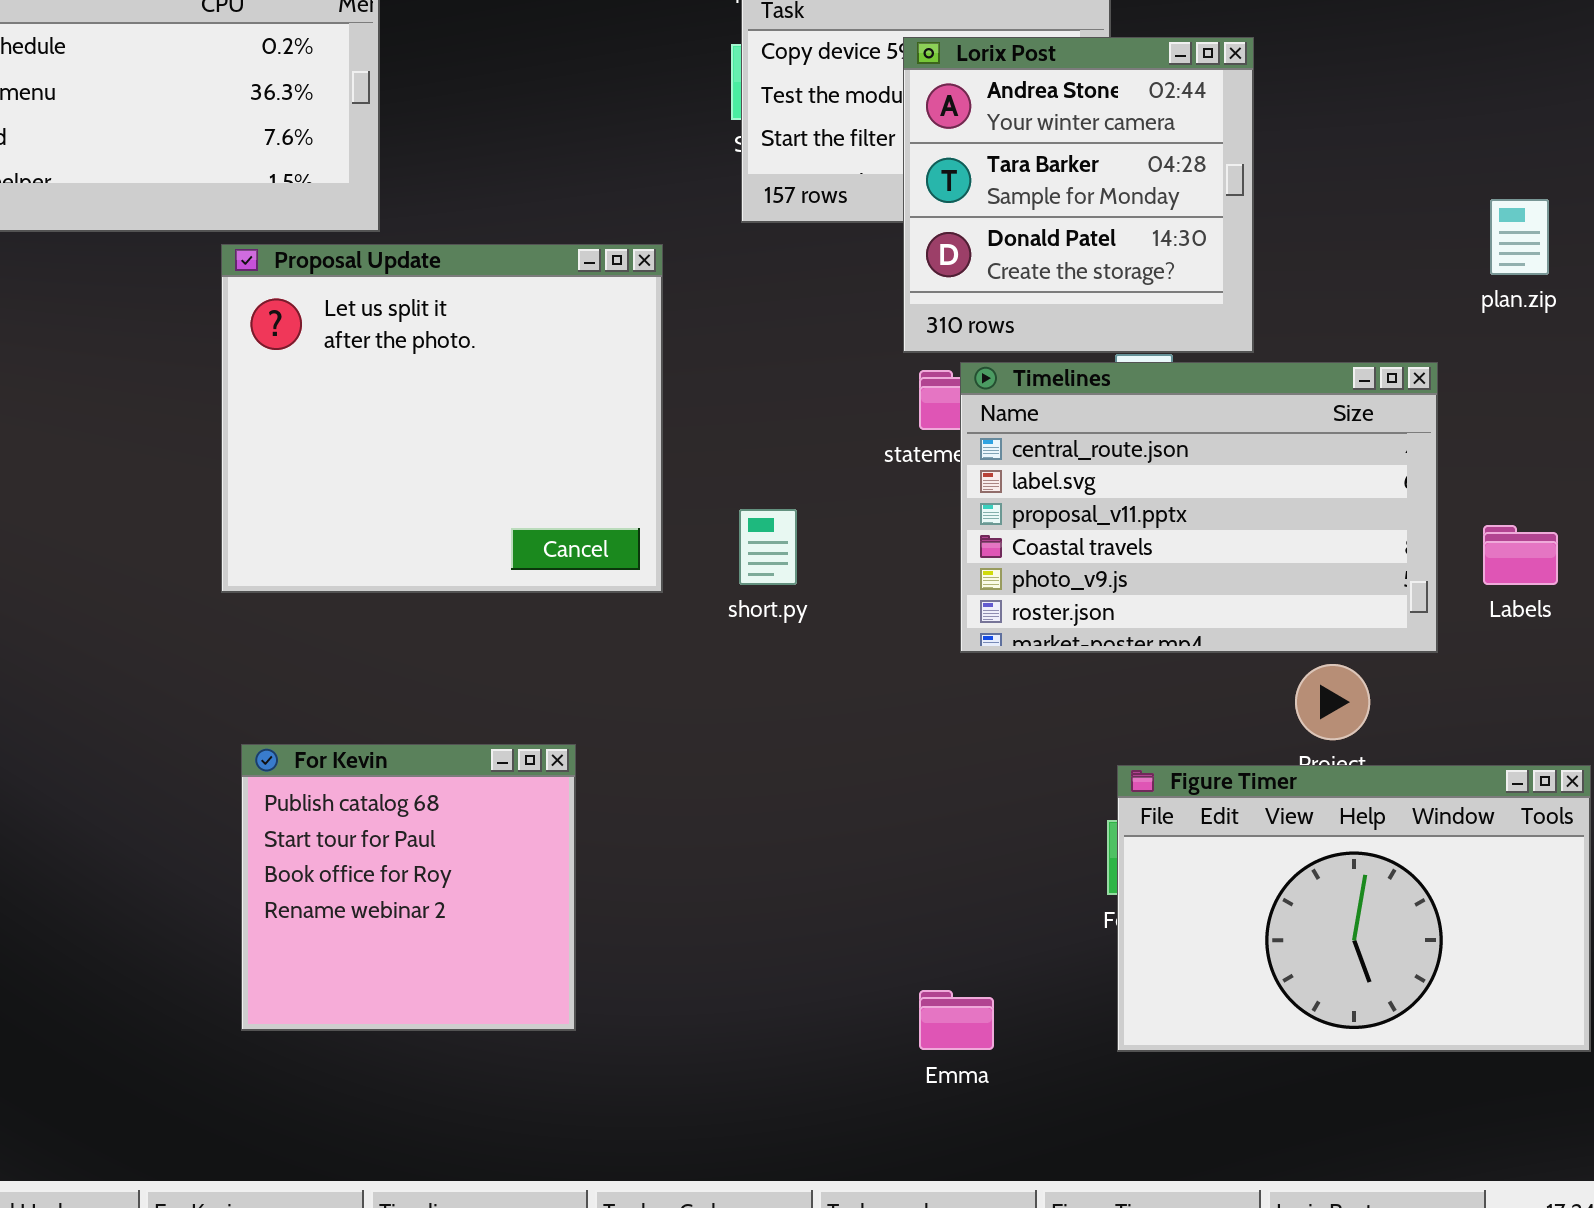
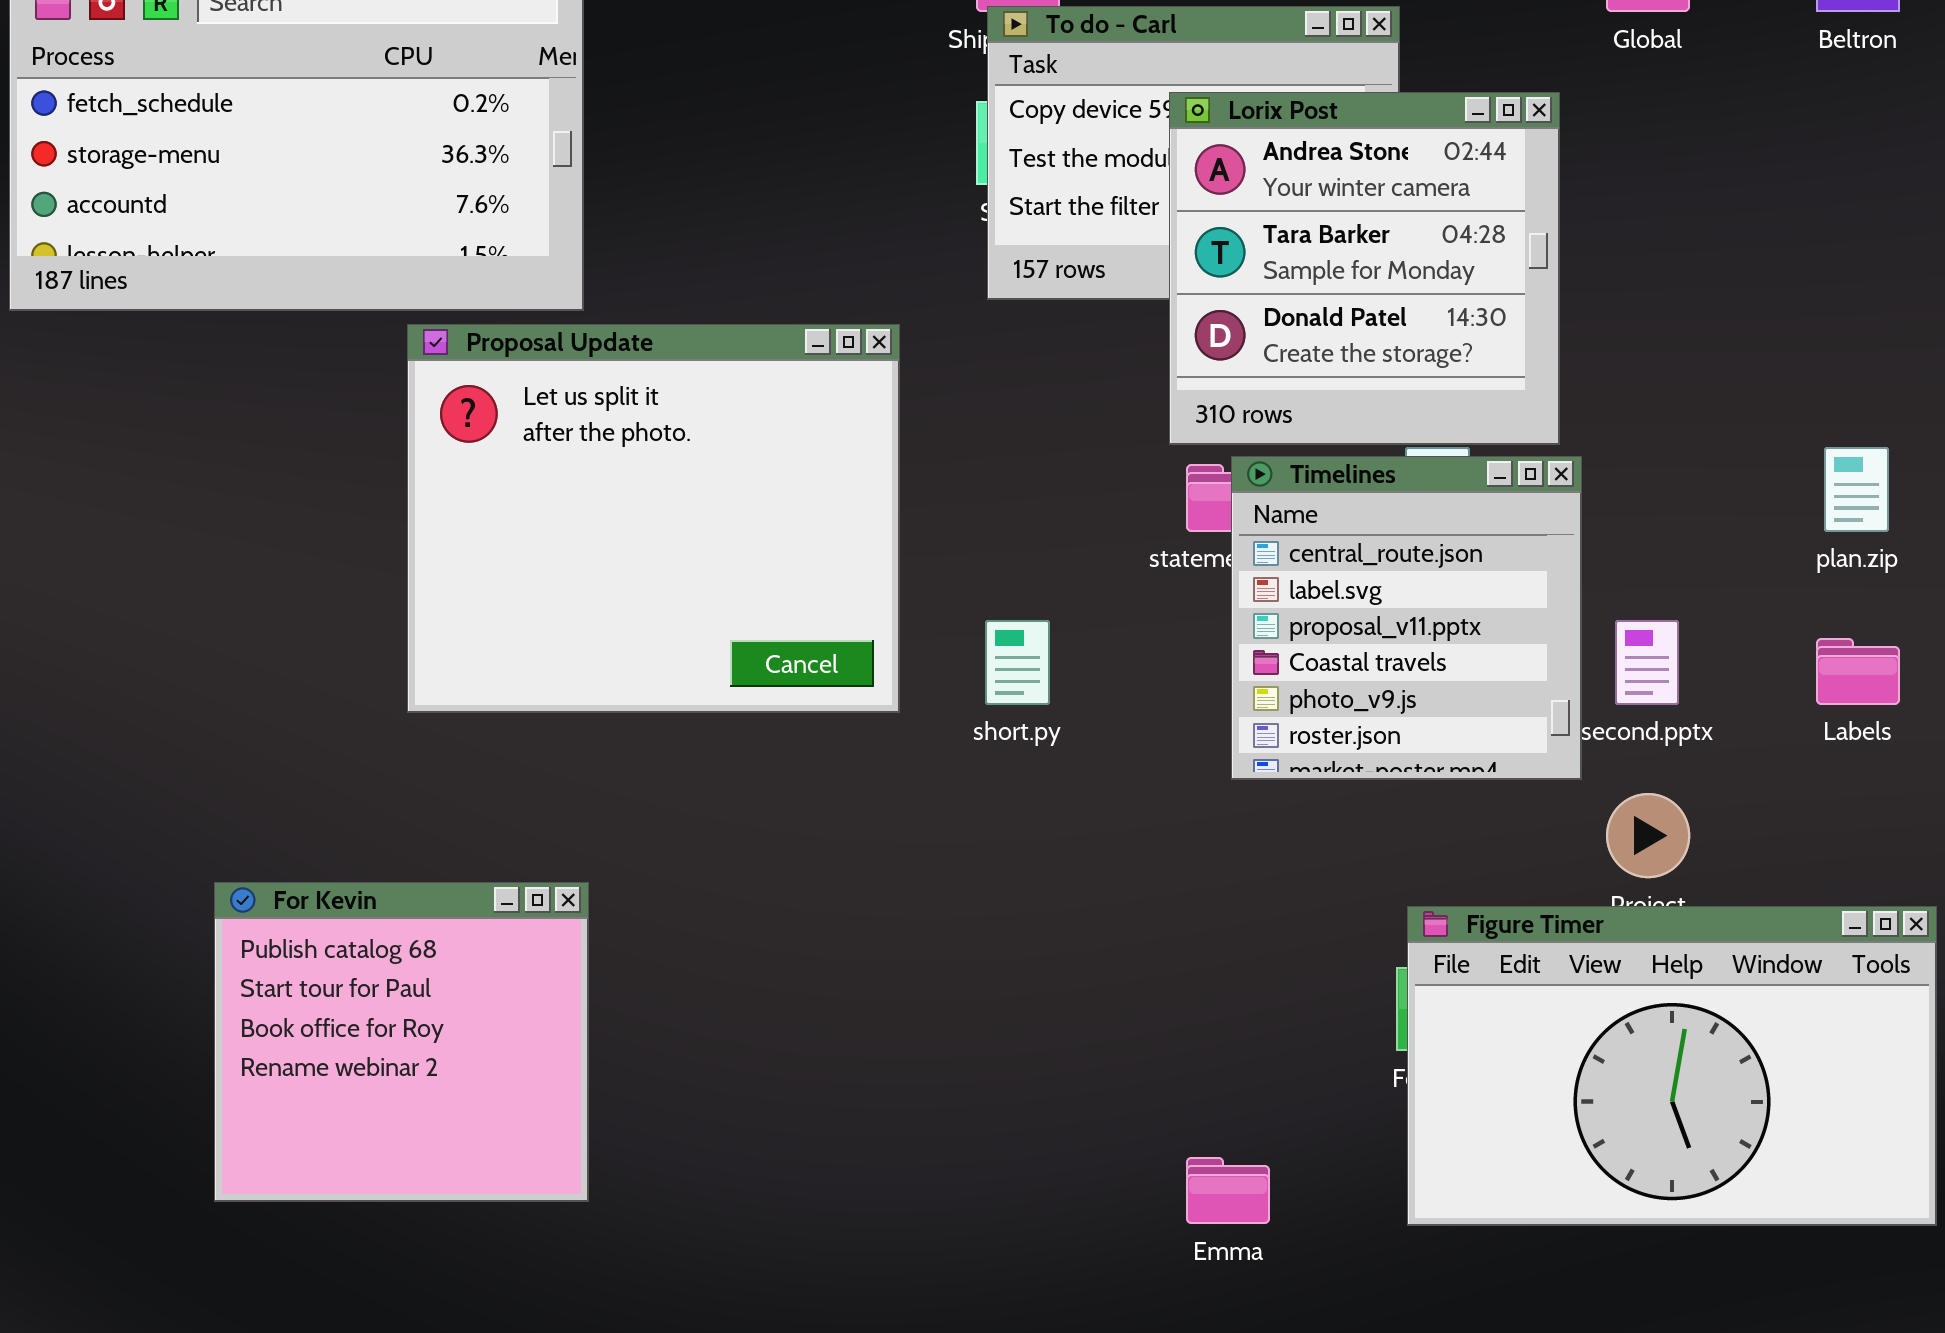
plan.zip: [1490,199,1549,275] -> [1824,447,1889,532], moved
Timelines: [960,362,1438,653] -> [1231,456,1582,780], resized
For Kevin: [241,744,576,1031] -> [214,882,589,1202], moved

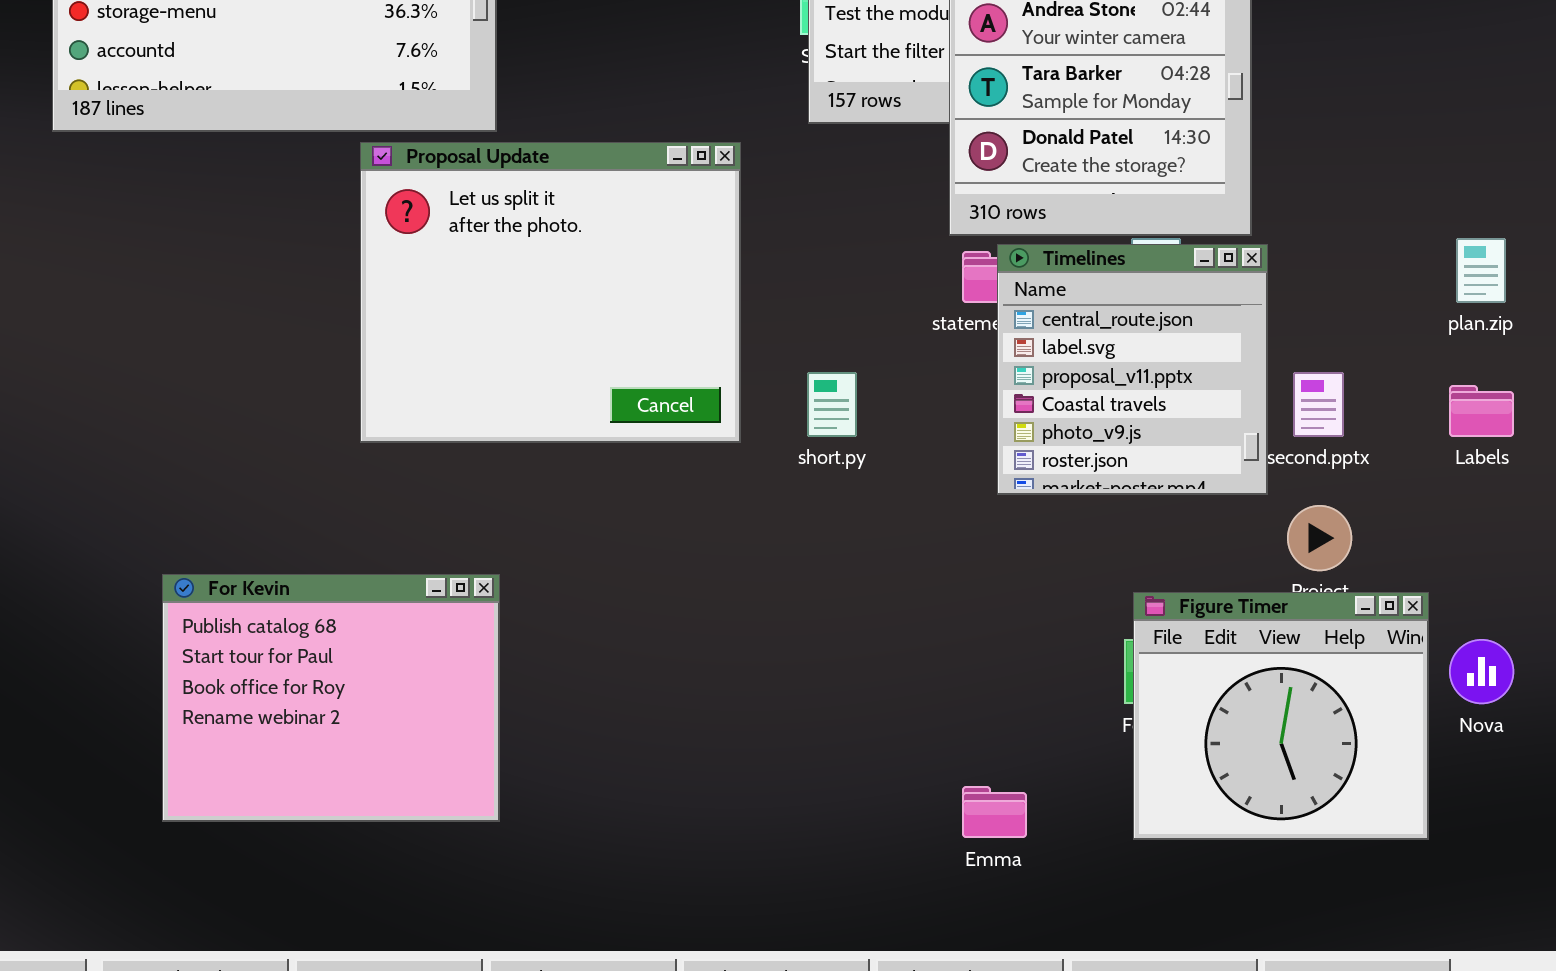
For Kevin: [214,882,589,1202] -> [162,574,500,822], resized
Figure Timer: [1407,906,1937,1226] -> [1133,592,1429,840], resized

